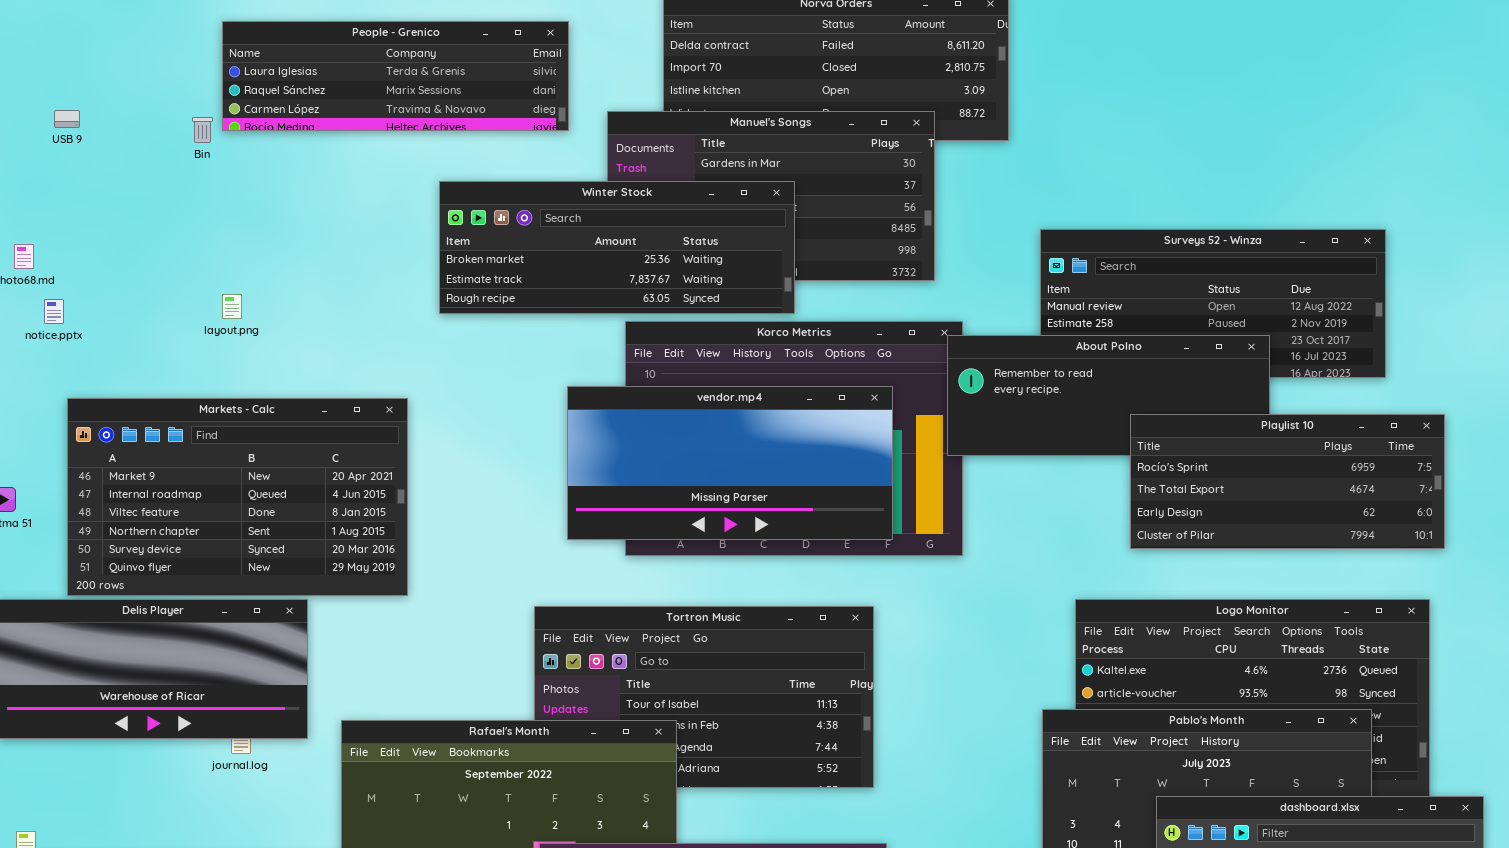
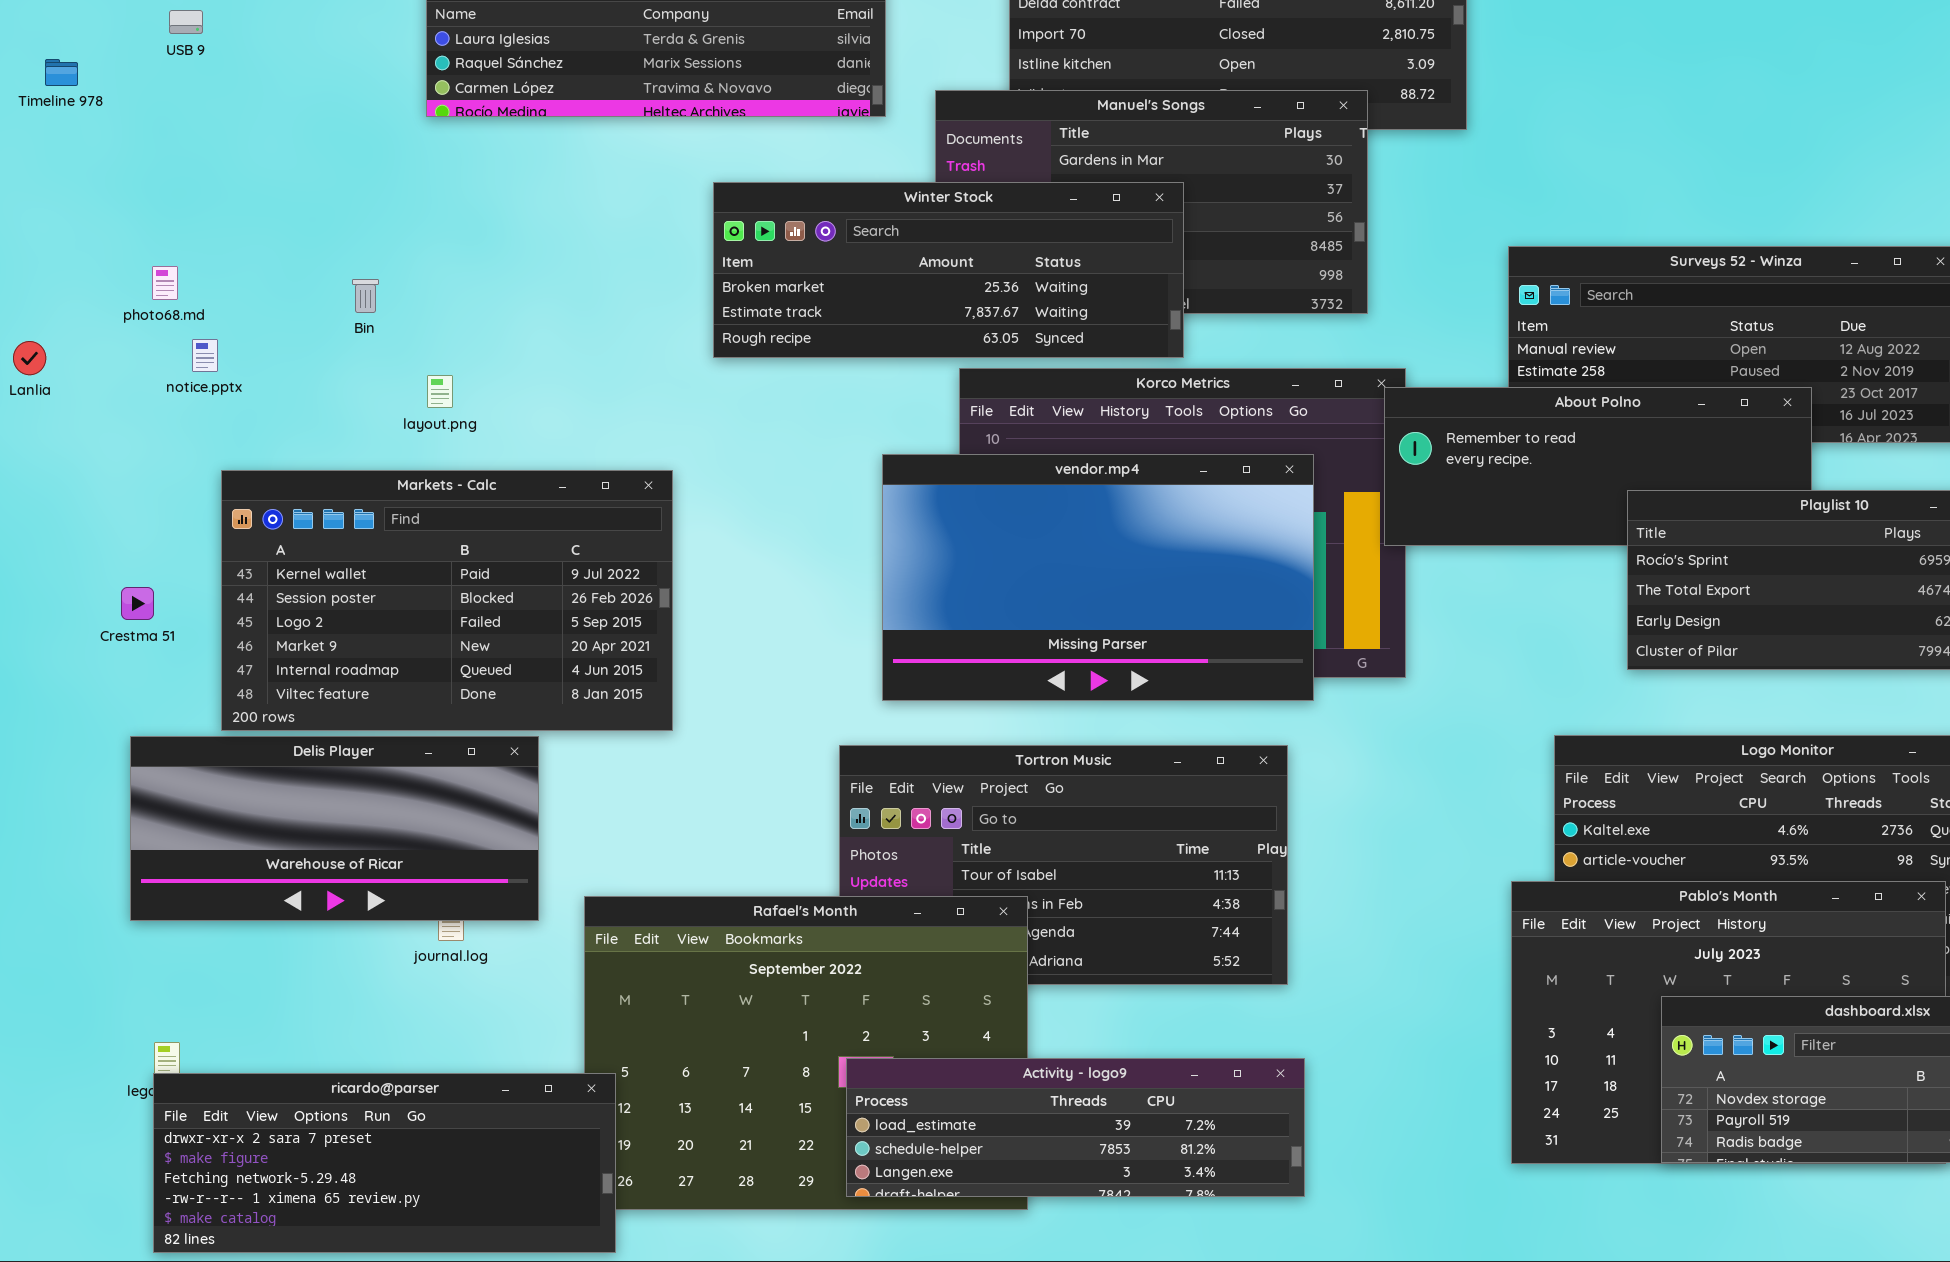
USB 9: [54,110,80,128] -> [169,10,203,34], moved
Bin: [192,117,213,143] -> [352,279,379,313], moved
layout.png: [222,294,242,319] -> [427,375,453,408], moved
vendor.mp4: [567,386,893,540] -> [882,454,1314,701], resized
Markets - Calc: [67,398,408,596] -> [221,470,673,731], scrolled up 3 rows

